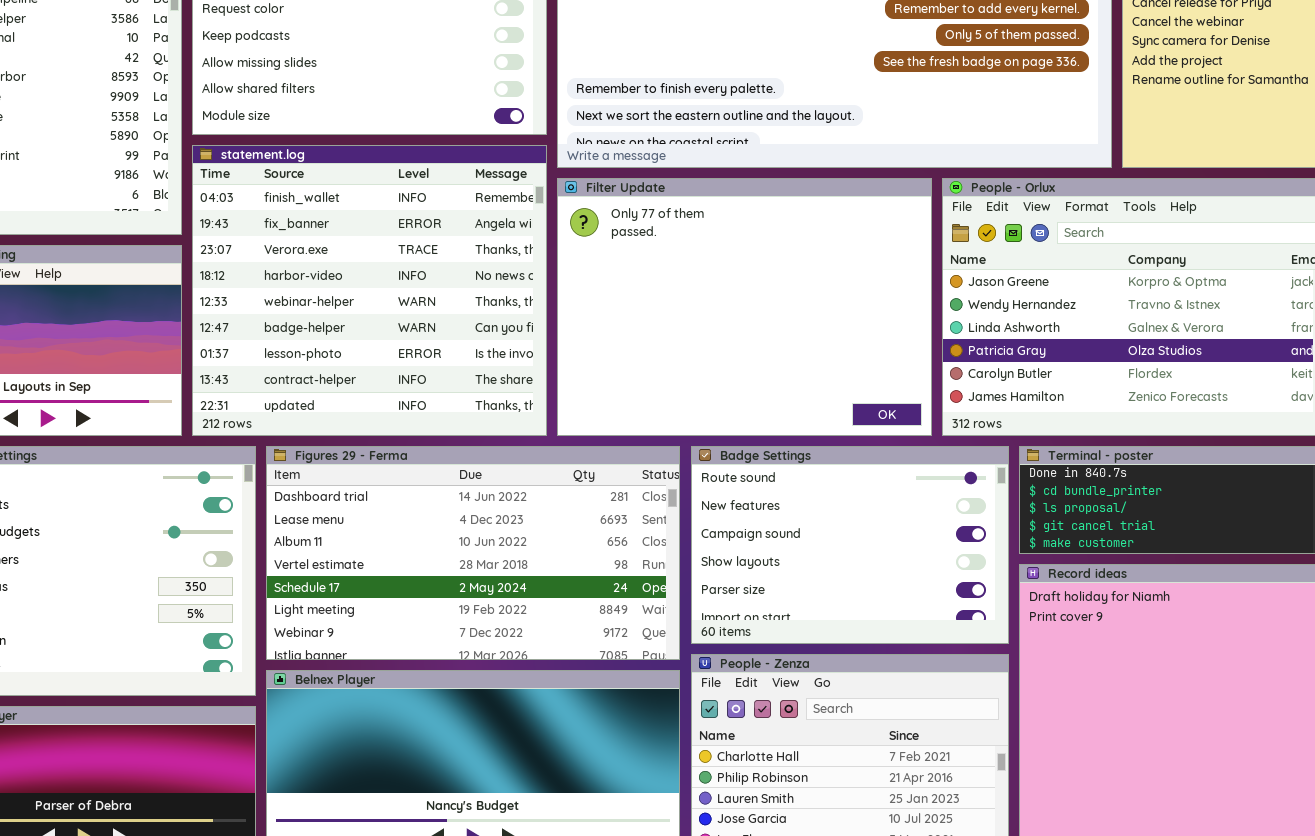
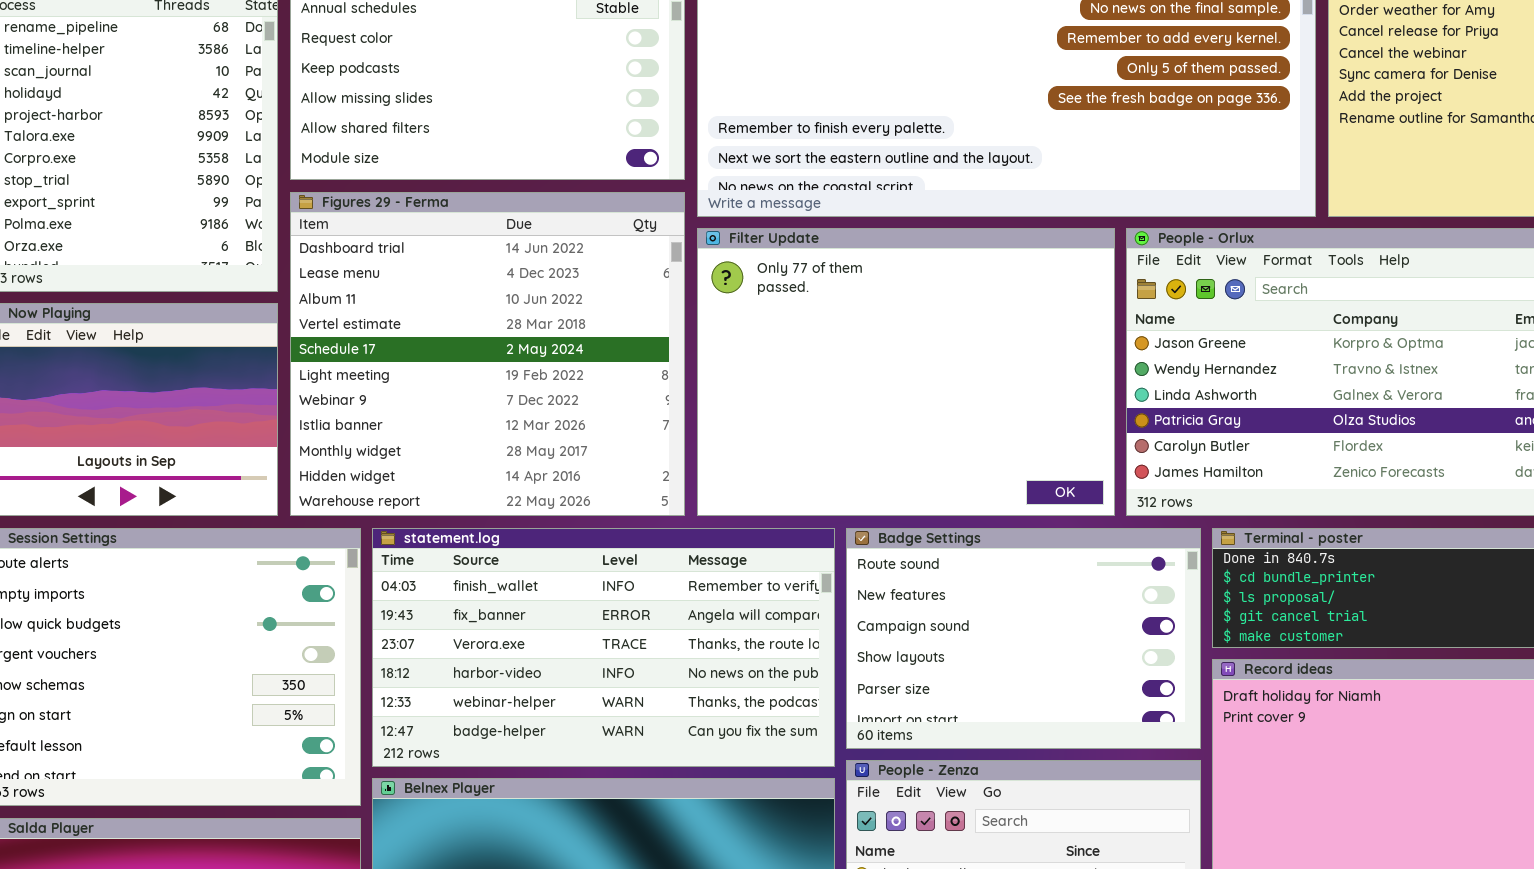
statement.log: [192,145,547,436] -> [372,528,835,767], moved, resized
Figures 29 - Ferma: [266,446,680,660] -> [290,192,685,516], moved, resized

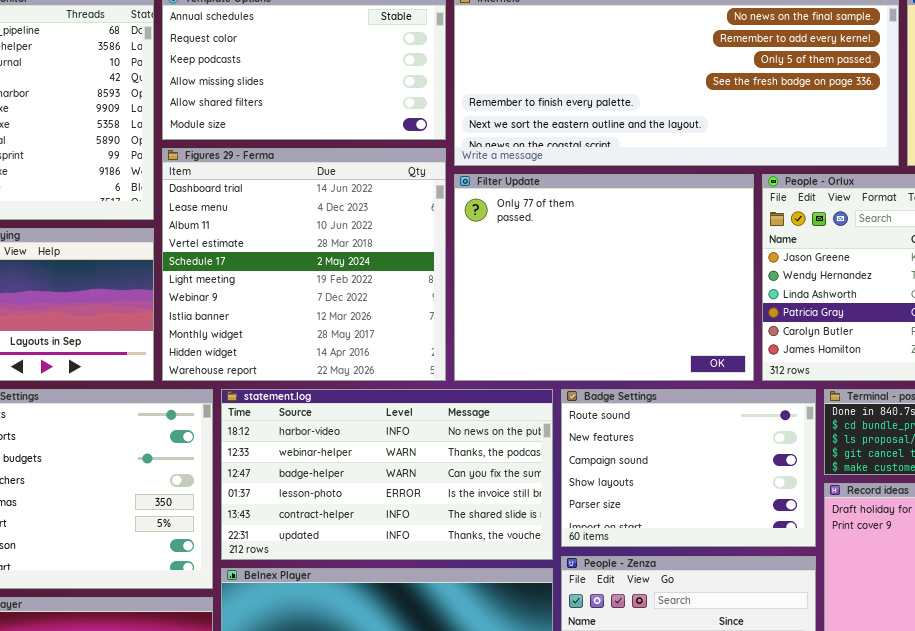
statement.log: [372,528,835,767] -> [221,389,553,560], scrolled down 3 rows

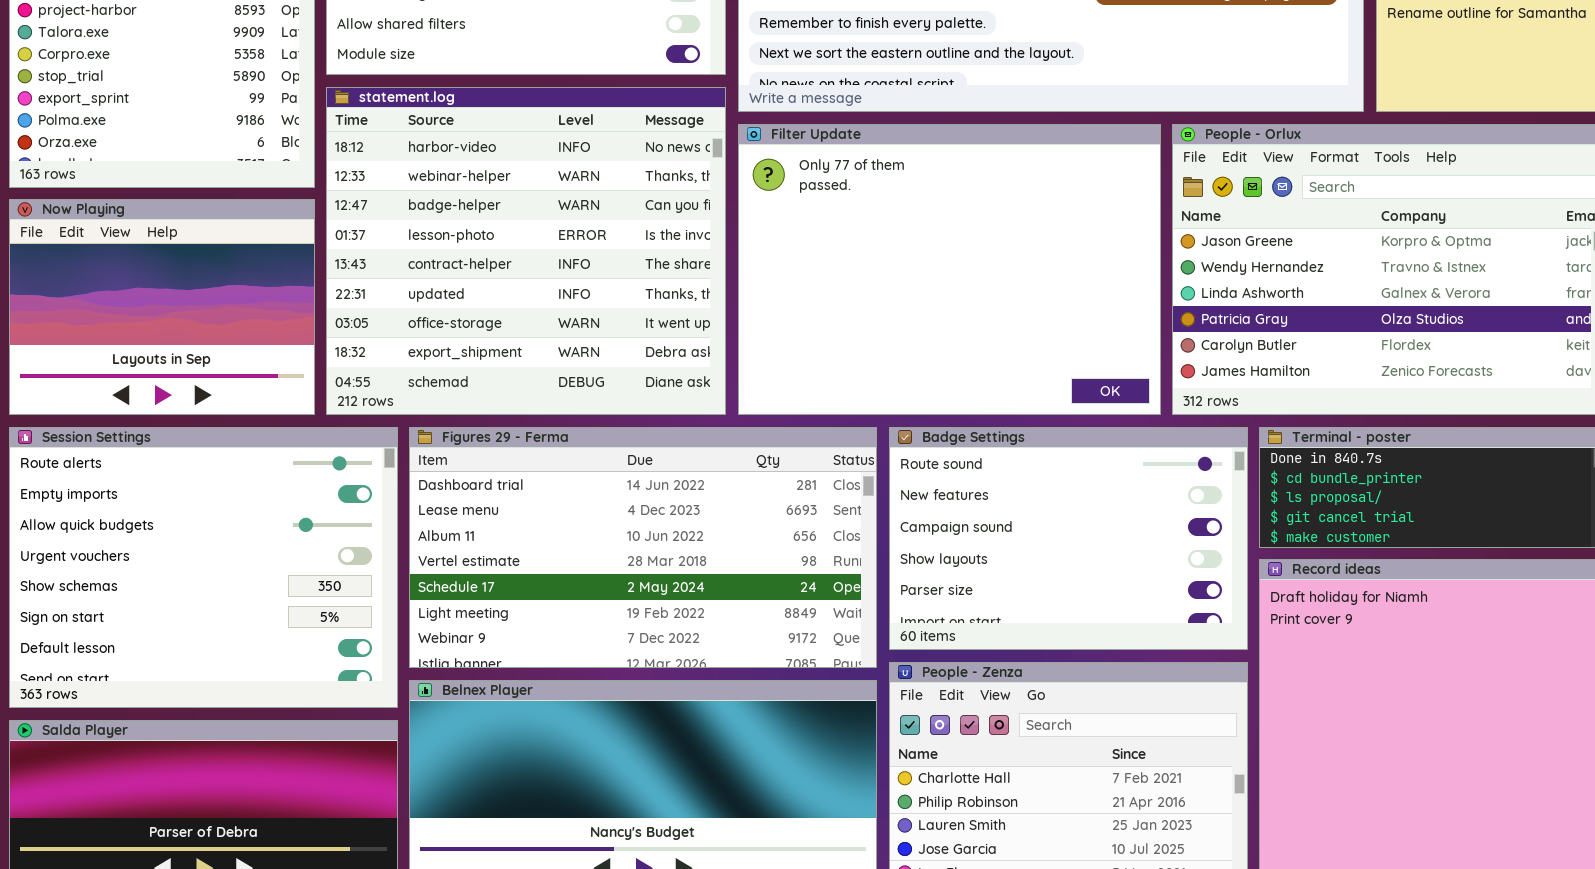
Figures 29 - Ferma: [162,148,446,381] -> [409,427,877,668], moved, resized
statement.log: [221,389,553,560] -> [326,87,726,415], moved, resized

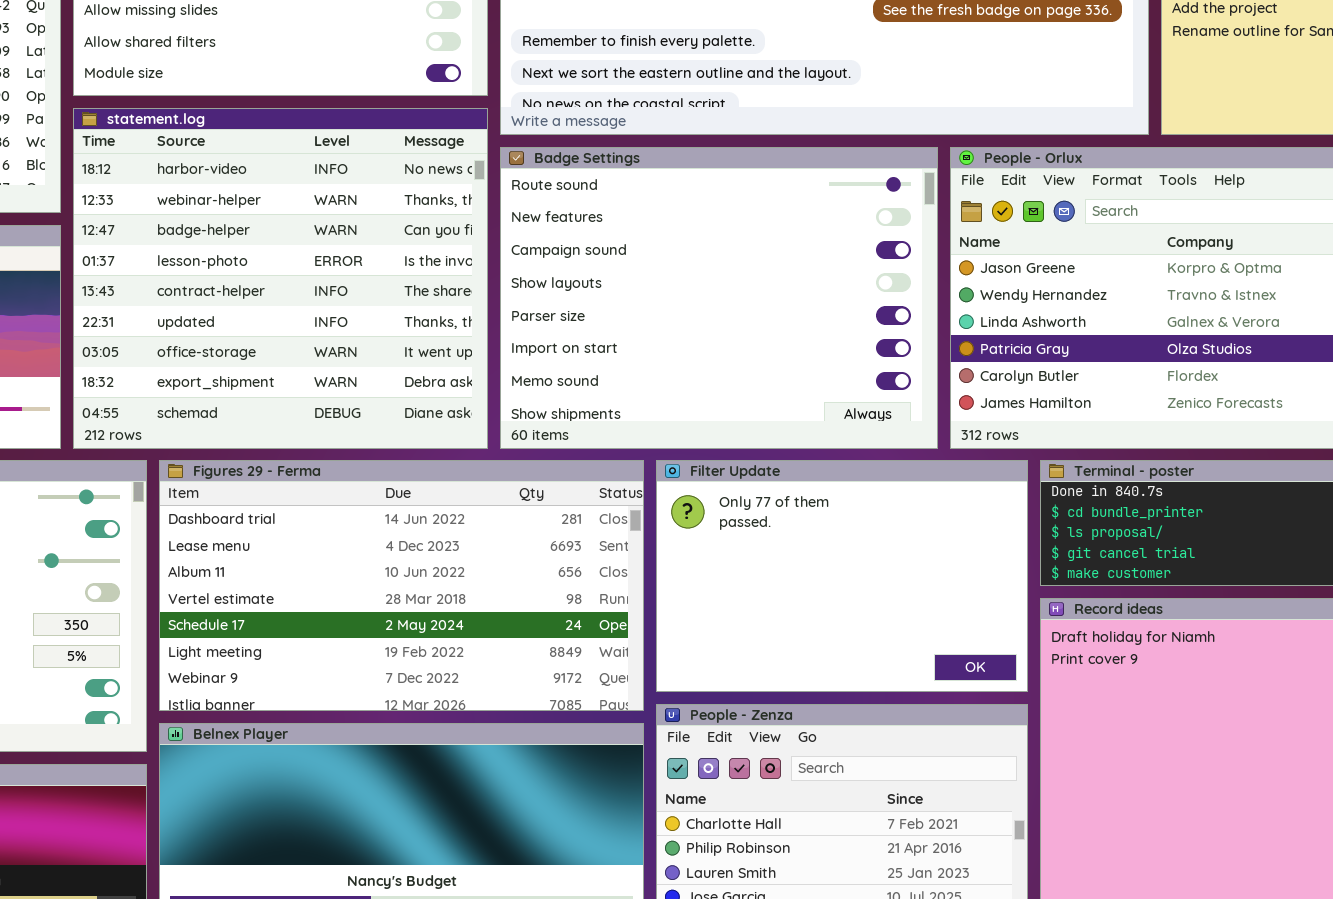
Filter Update: [738,124,1161,415] -> [656,460,1028,692], moved, resized
Badge Settings: [889,427,1248,650] -> [500,147,938,449], moved, resized

